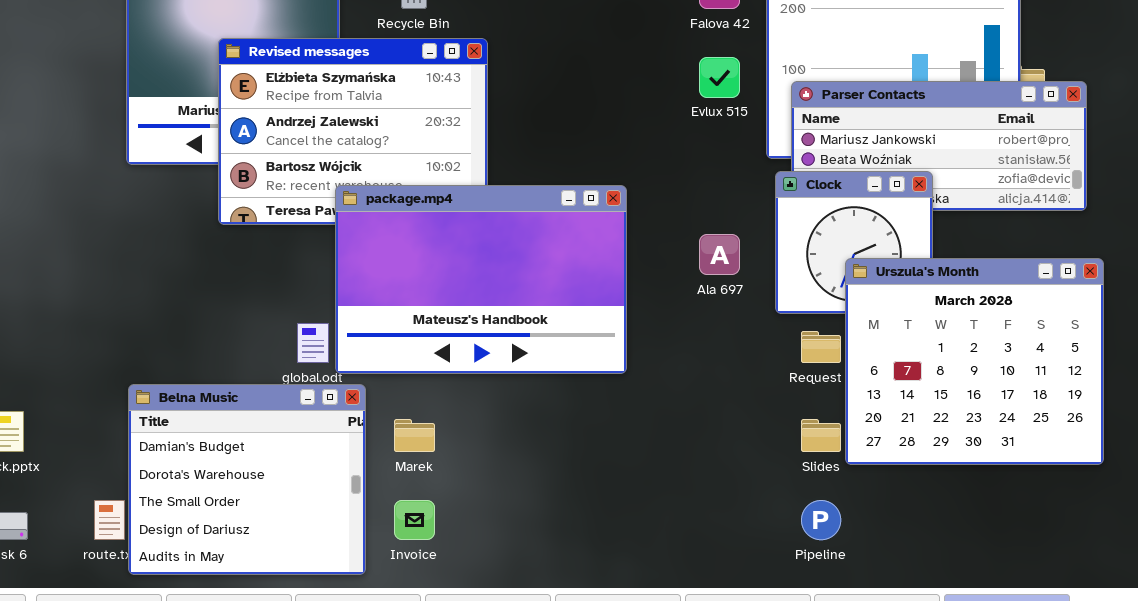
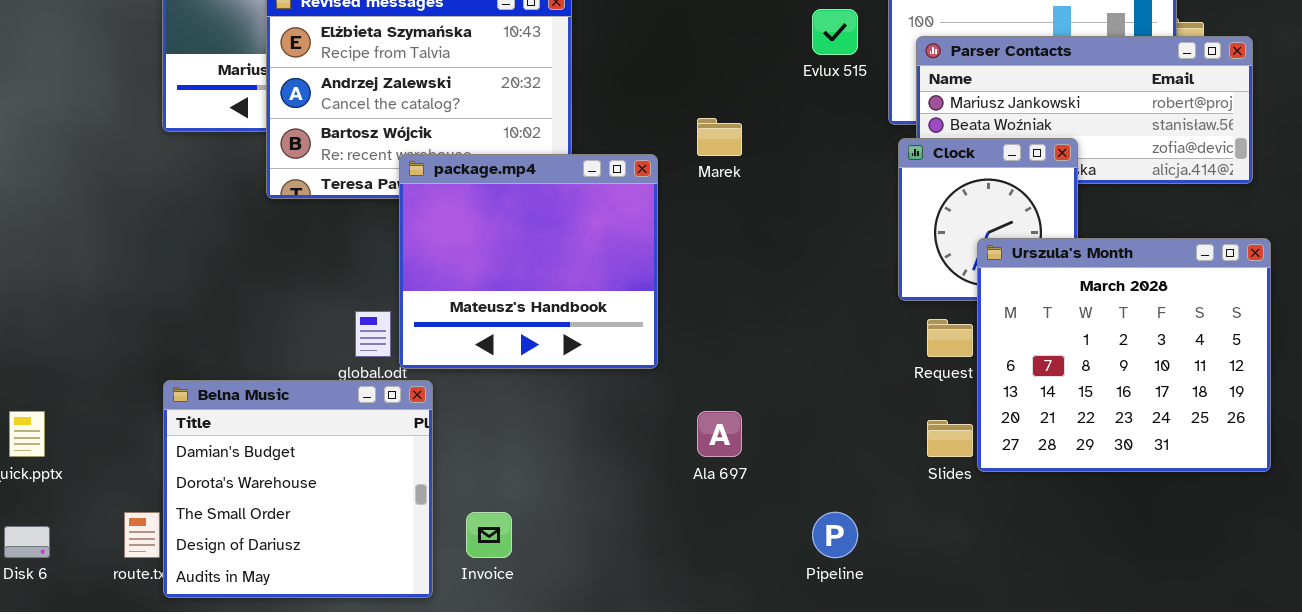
package.mp4: [335,185,627,374] -> [399,154,658,369], resized
Ala 697: [699,234,740,275] -> [697,411,742,457], moved
Marek: [394,419,435,452] -> [697,118,742,156], moved
Pipeline: [801,500,841,540] -> [812,512,858,558], moved

